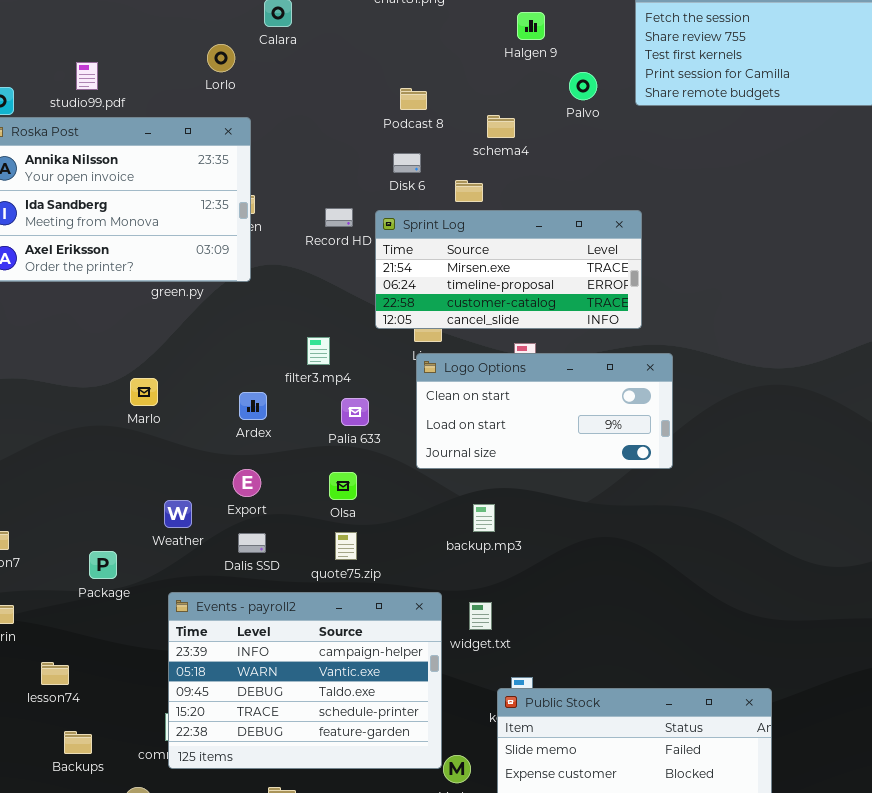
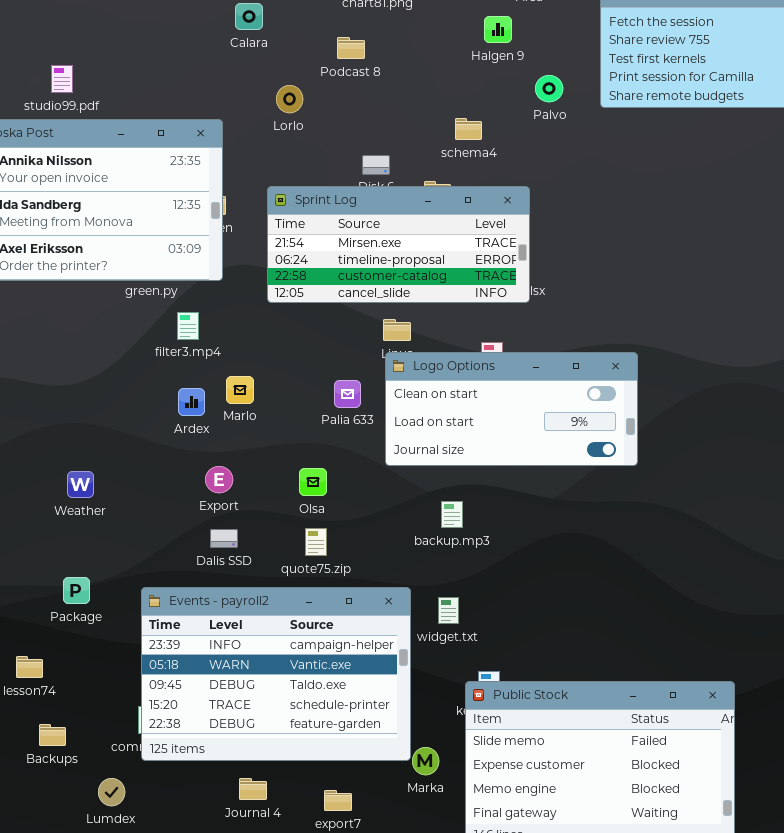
Lorlo: [207,44,235,72] -> [276,85,303,113], moved
Podcast 8: [400,88,427,110] -> [337,37,365,59], moved
Sprint Log: [375,210,642,329] -> [267,186,530,303], moved
filter3.mp4: [307,337,330,365] -> [177,312,199,340], moved
Marlo: [130,378,158,406] -> [226,376,254,404], moved
Ardex: [239,392,267,420] -> [178,388,205,416], moved
Palia 633: [341,398,369,426] -> [334,380,361,408], moved
Weather: [164,500,192,528] -> [67,471,94,498], moved
Package: [89,551,117,579] -> [63,577,90,604], moved

